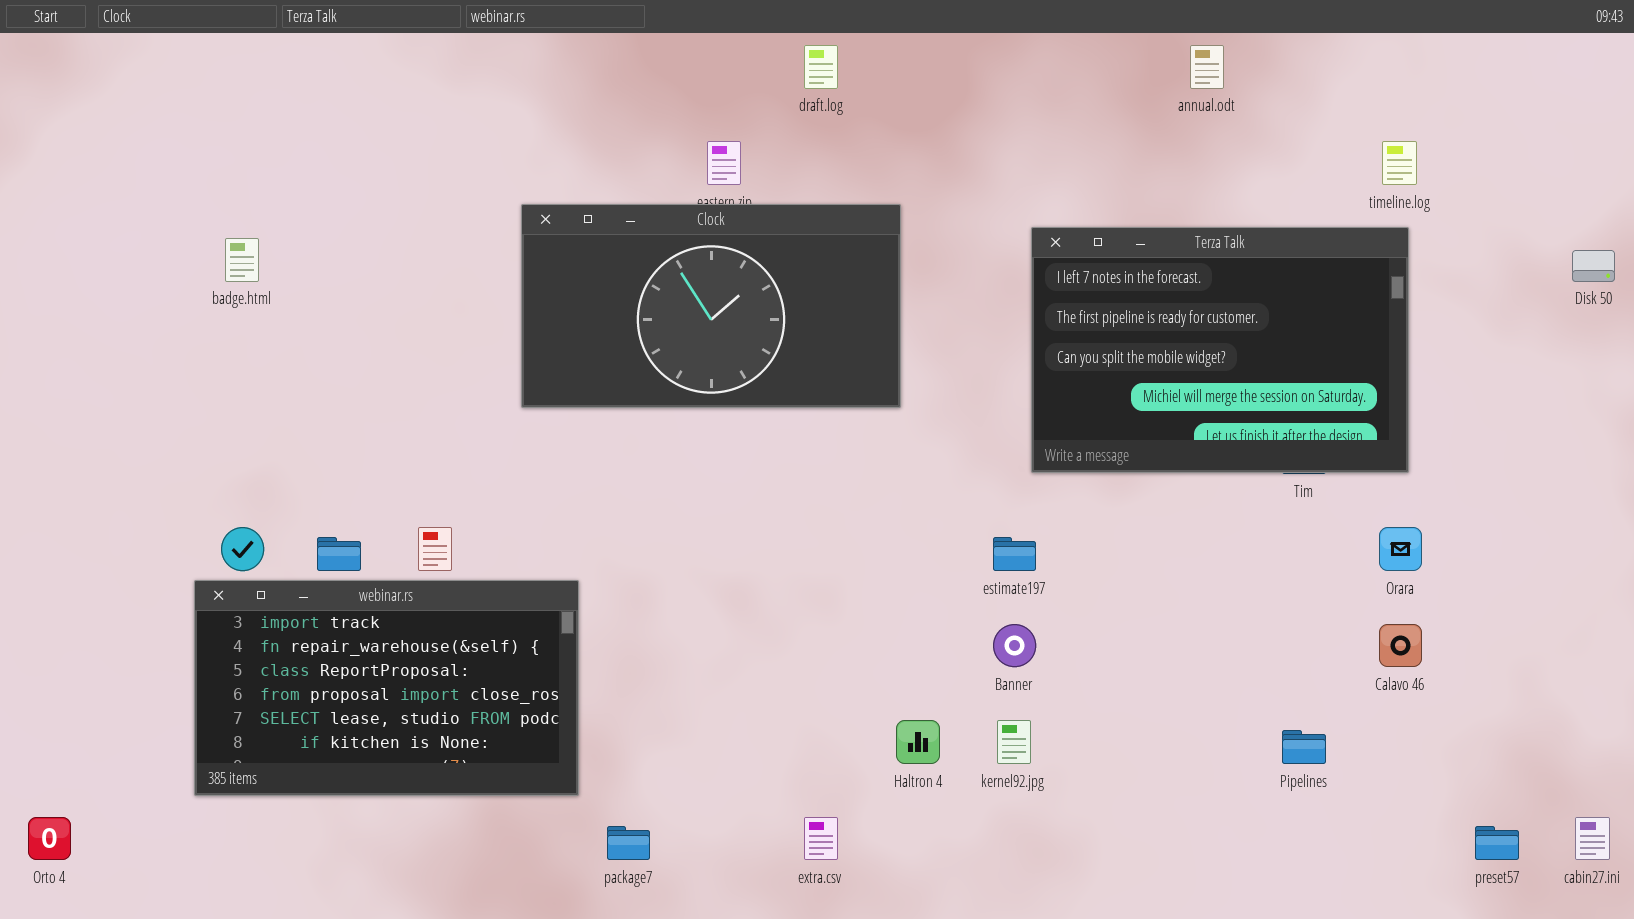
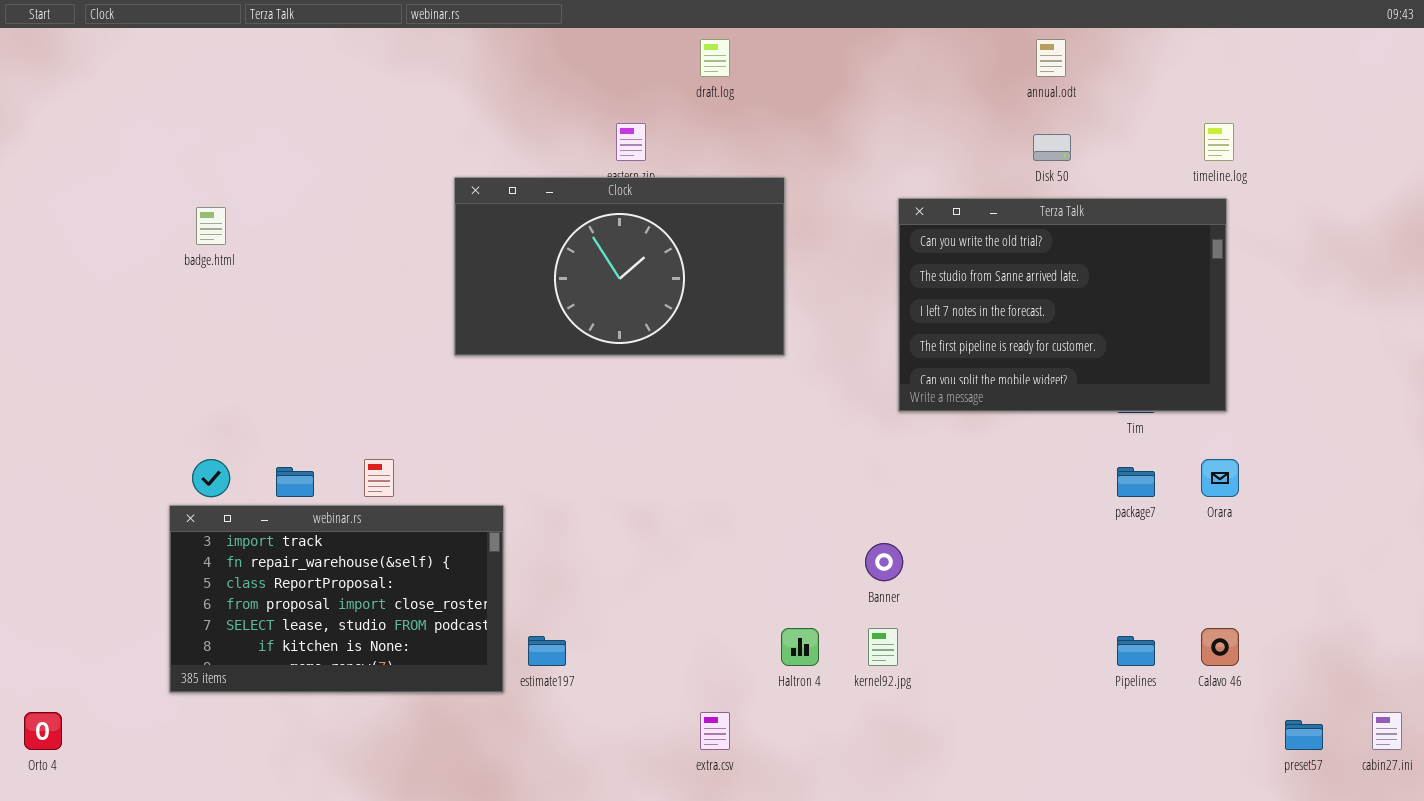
Terza Talk: [1031,227,1409,473] -> [898,198,1227,412], scrolled up 2 rows
Disk 50: [1572,250,1615,282] -> [1033,134,1071,161], moved
estimate197: [993,537,1036,571] -> [528,636,566,666], moved
Calavo 46: [1379,624,1422,667] -> [1201,628,1239,666], moved
package7: [607,826,650,860] -> [1117,467,1155,497], moved

